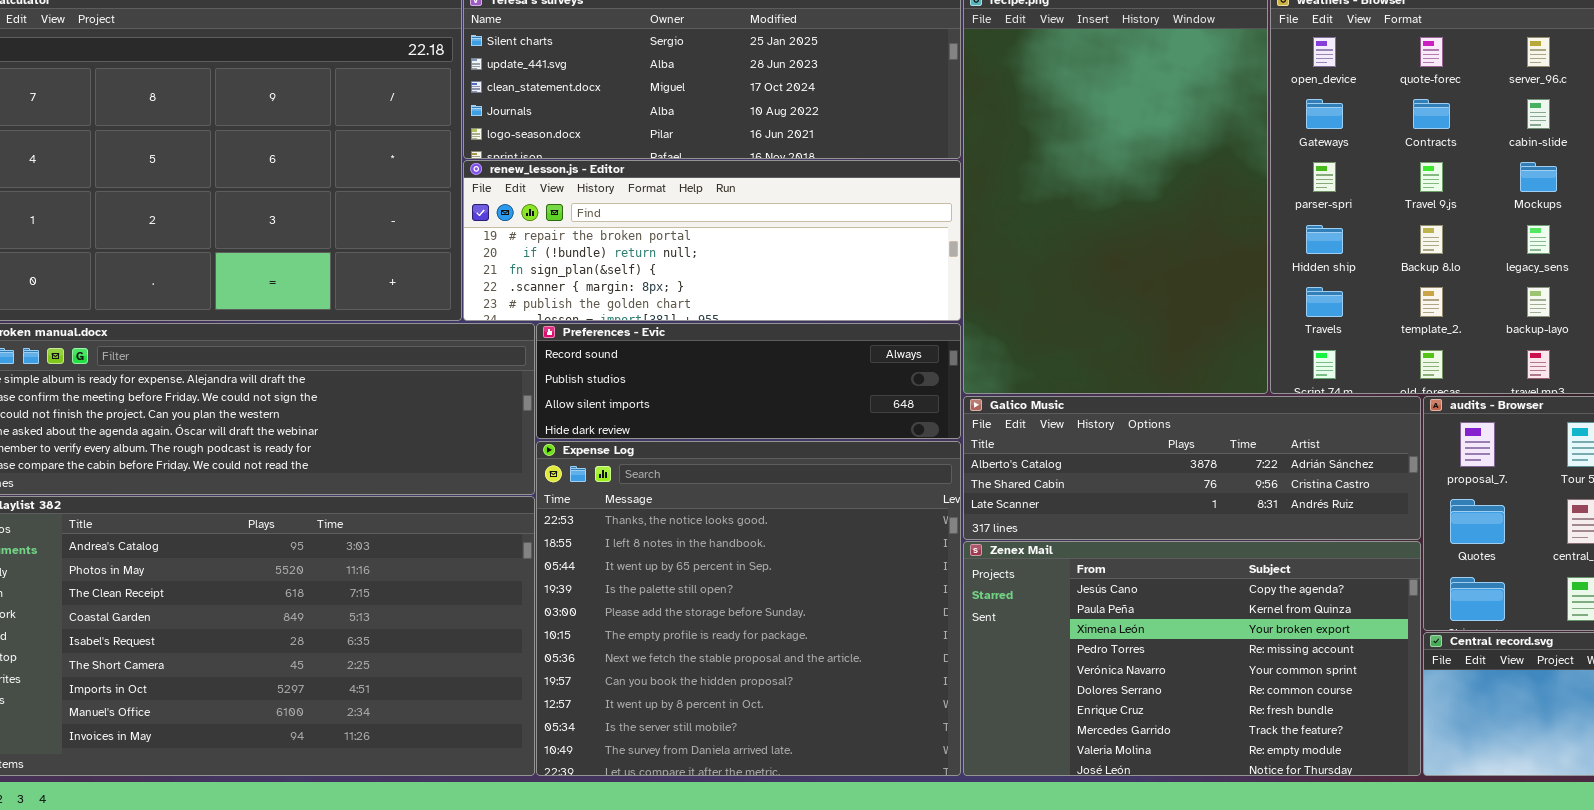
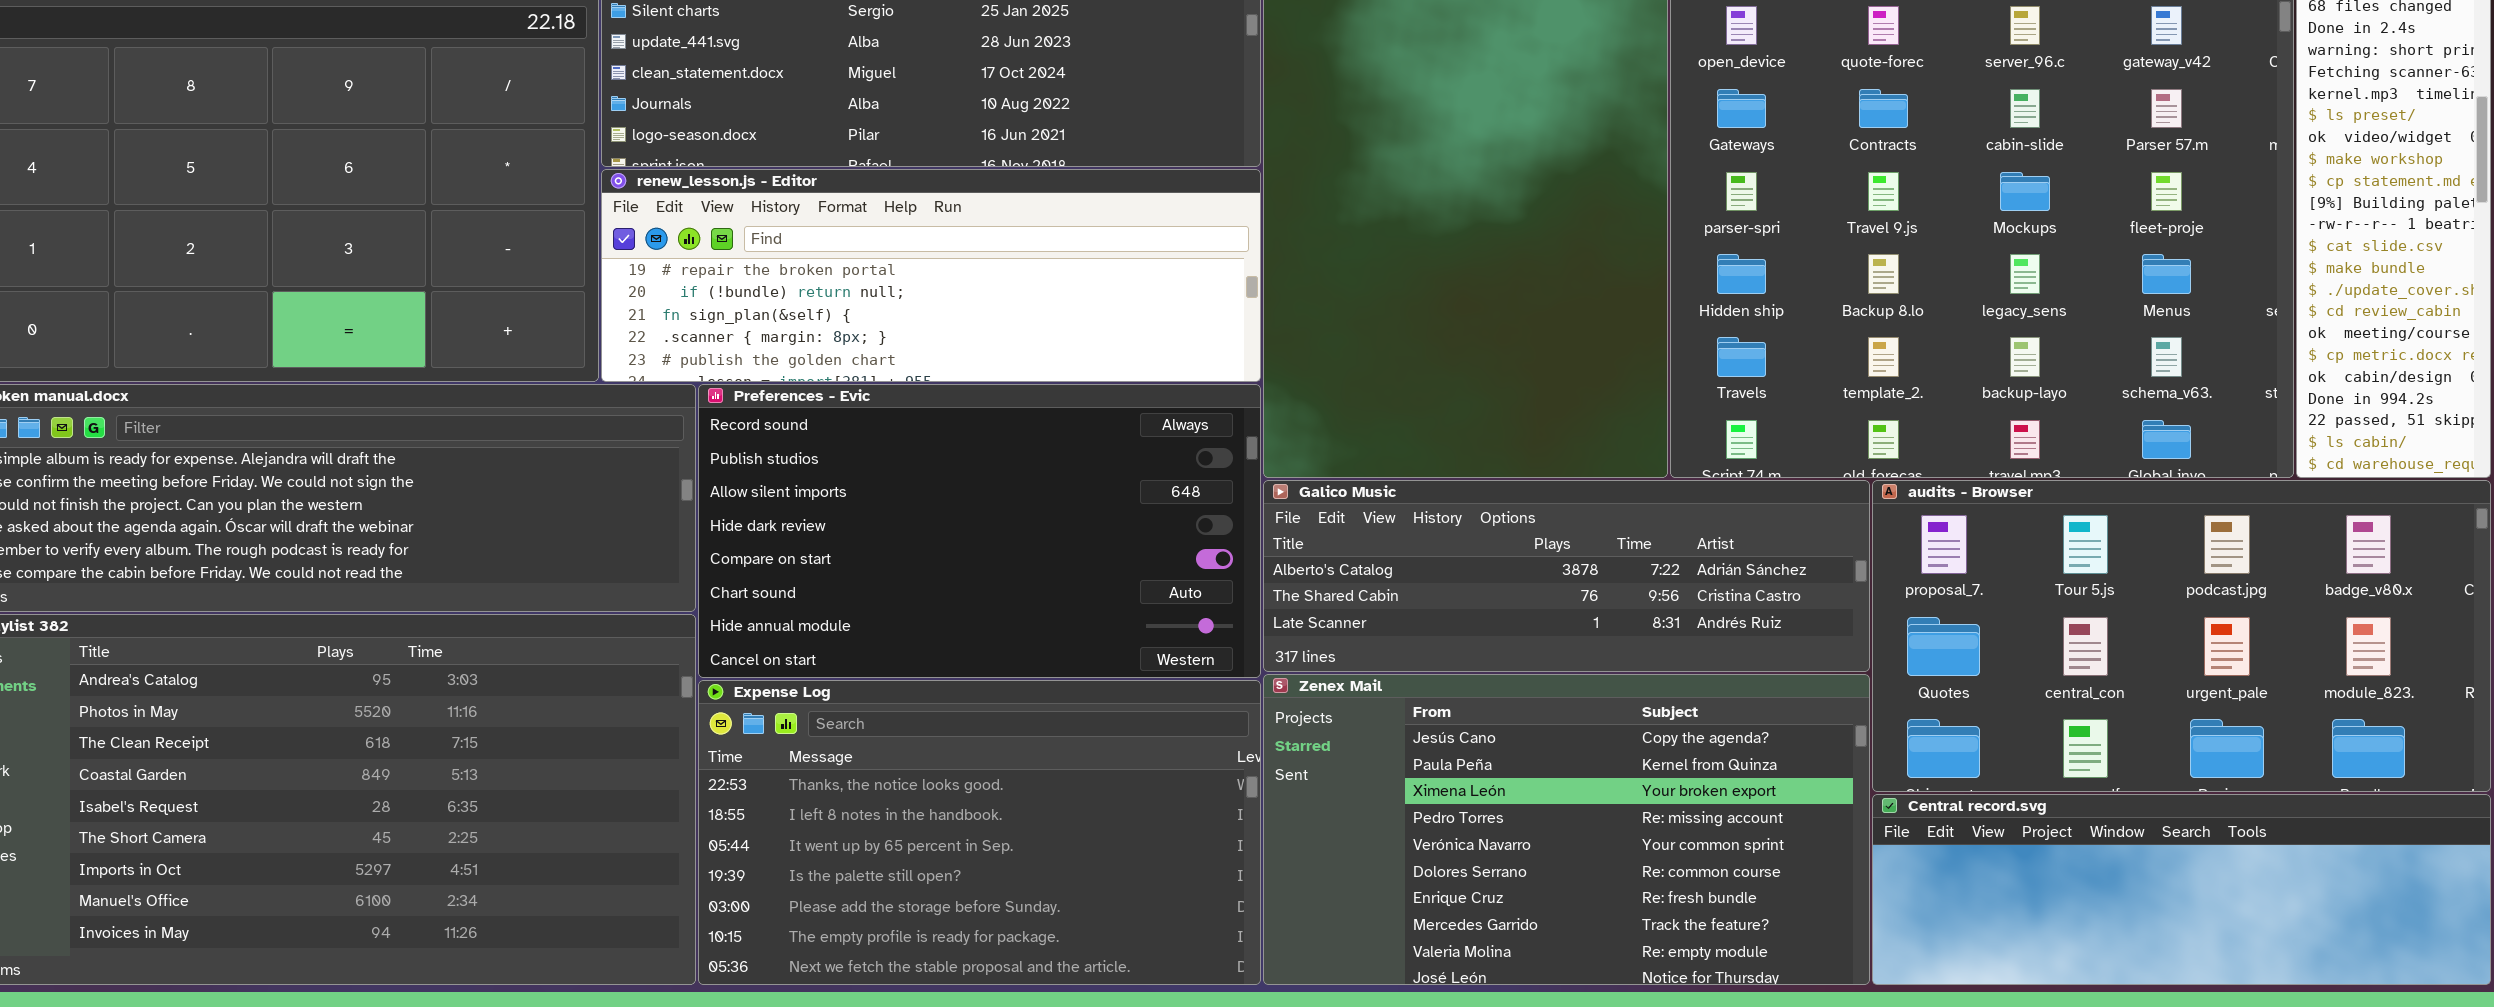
Preferences - Evic: [536,323,961,439] -> [698,384,1261,678], resized
Expense Log: [536,441,961,776] -> [698,680,1261,985], resized

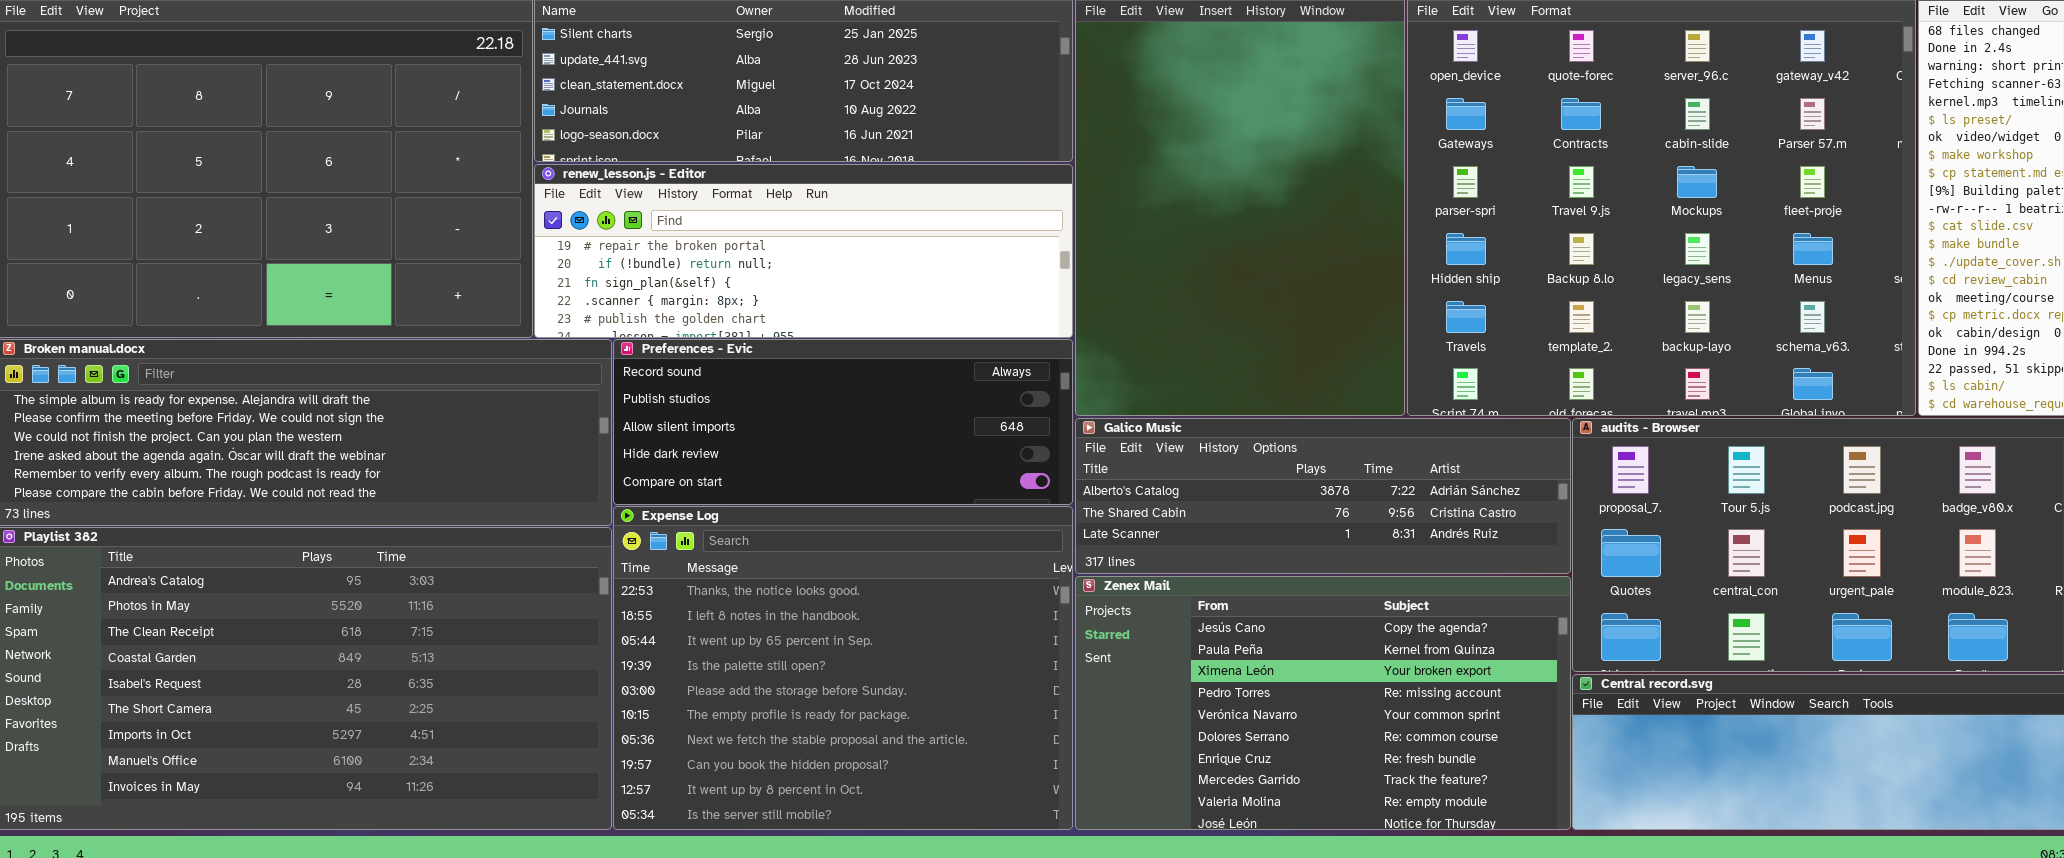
Preferences - Evic: [698,384,1261,678] -> [613,339,1073,505], resized
Expense Log: [698,680,1261,985] -> [613,506,1073,830], resized

